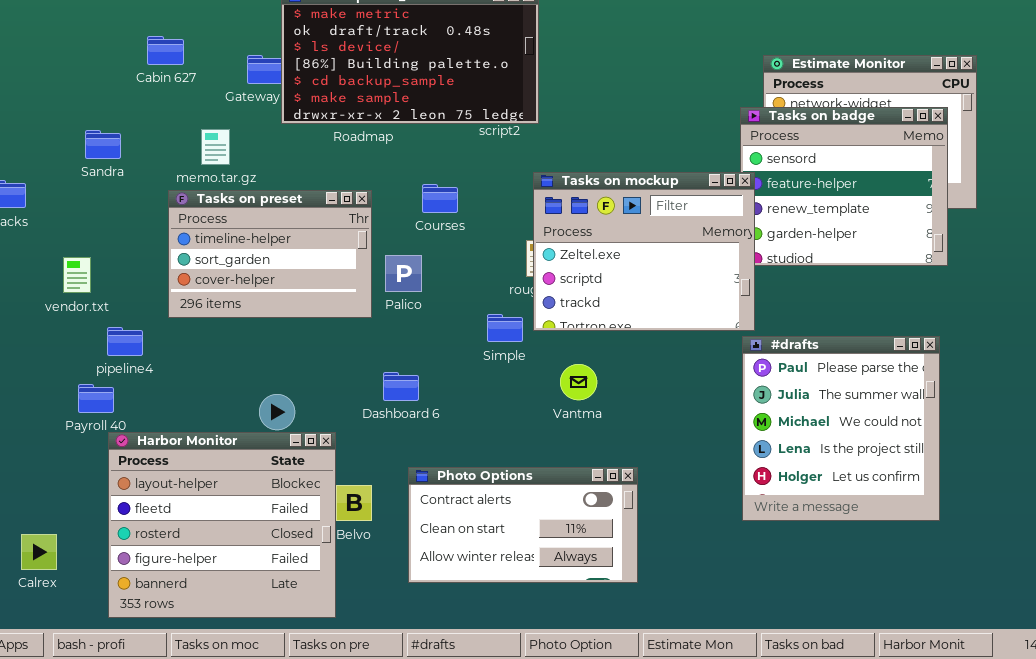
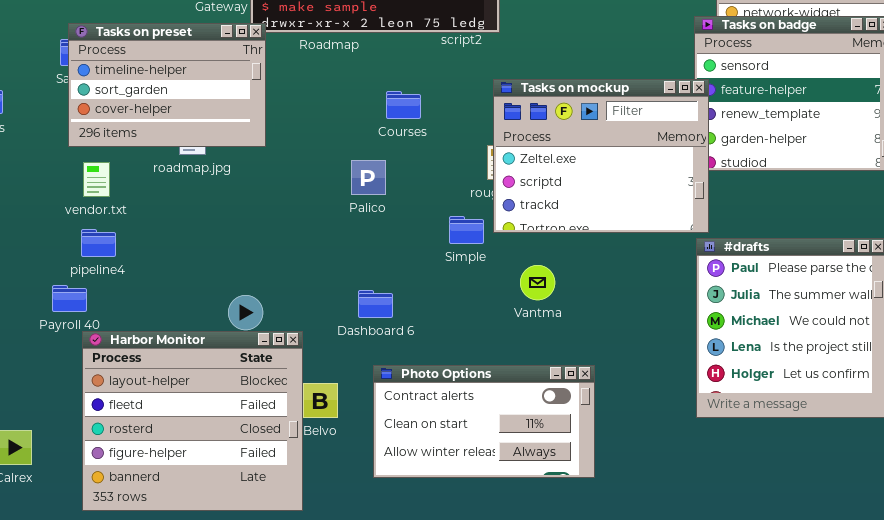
Tasks on preset: [168,190,372,318] -> [68,23,266,147], moved
vendor.txt: [63,257,91,293] -> [83,162,110,197], moved
Dashboard 6: [383,372,419,401] -> [358,290,393,318], moved

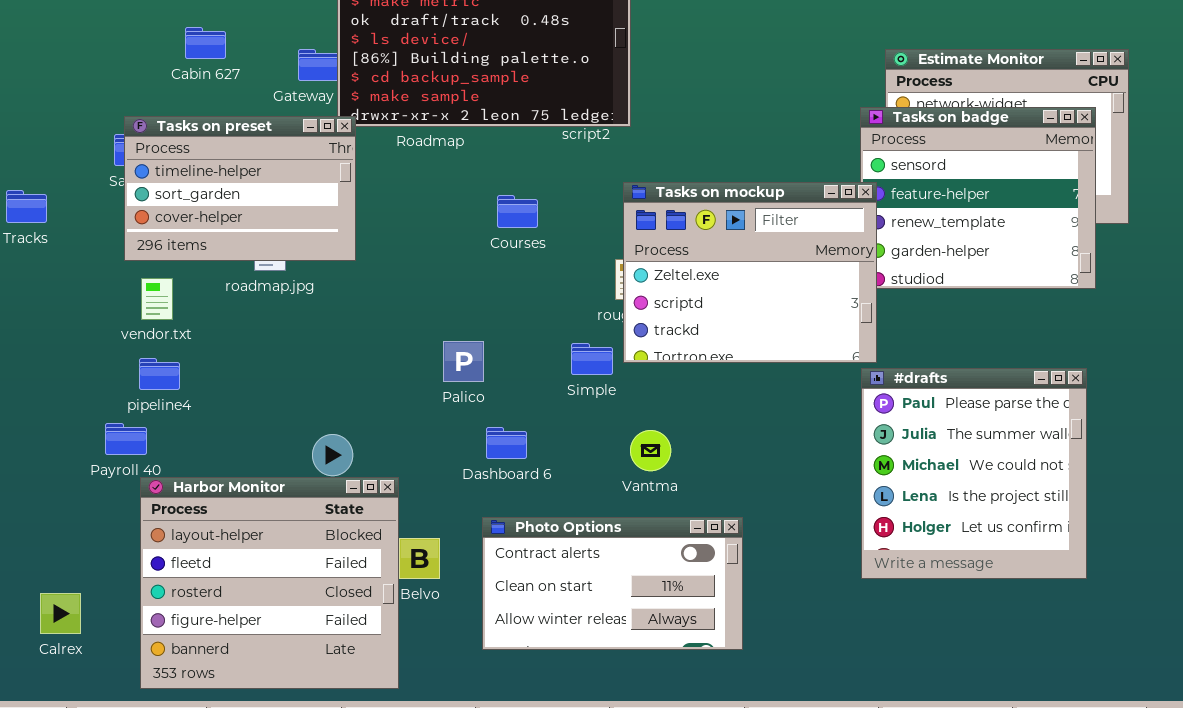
Palico: [351,160,386,195] -> [443,341,484,382], moved
Vantma: [520,265,555,300] -> [630,430,671,471], moved
Dashboard 6: [358,290,393,318] -> [486,427,527,459], moved

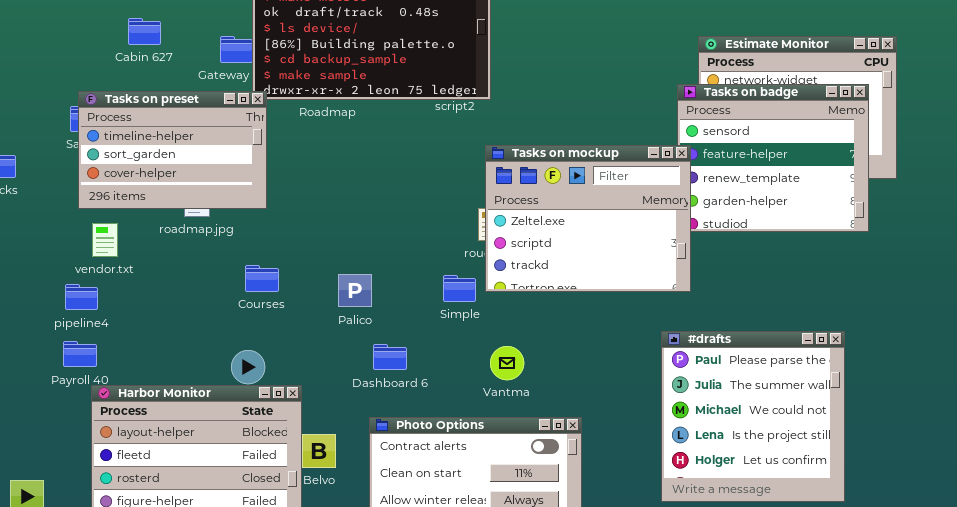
Courses: [497,195,538,228] -> [245,265,279,292], moved
pipeline4: [139,358,180,390] -> [65,284,98,310], moved
#drafts: [861,368,1087,579] -> [661,331,845,502], moved

